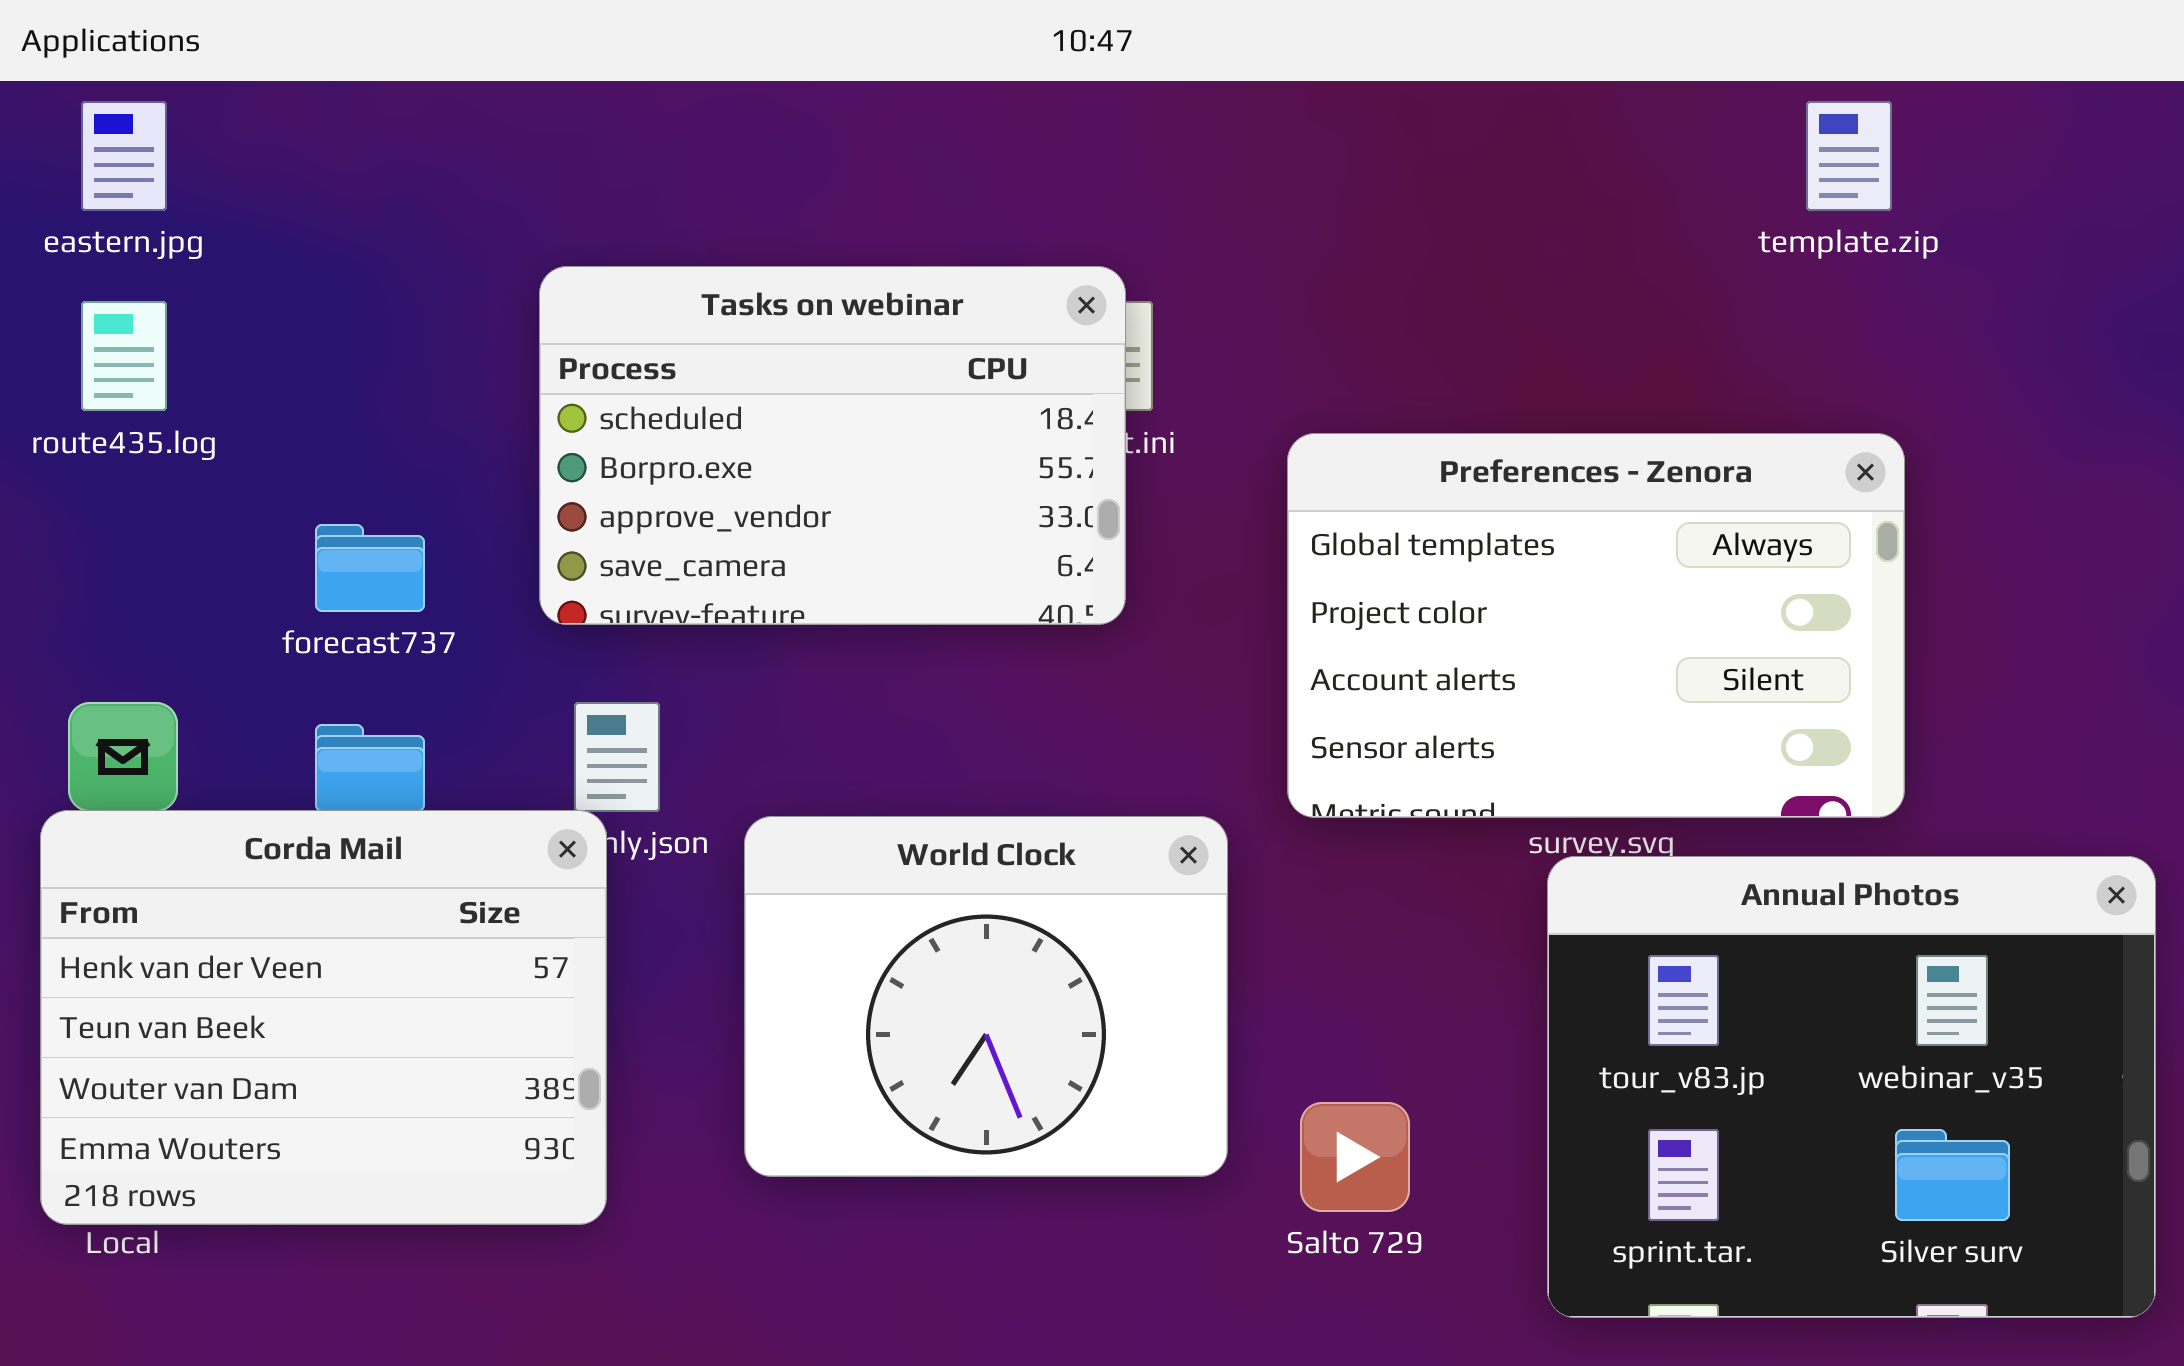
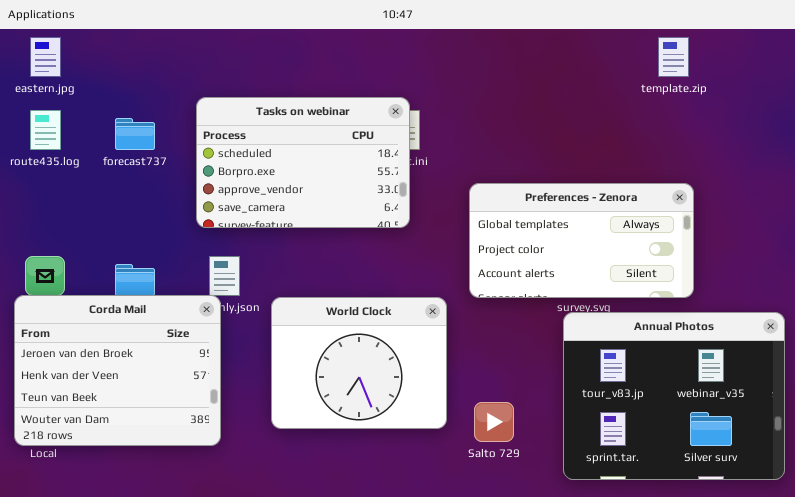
Preferences - Zenora: [1287,433,1905,818] -> [469,183,694,298], resized
forecast737: [315,524,425,612] -> [115,118,155,150], moved
Corda Mail: [40,810,607,1225] -> [14,295,221,446], scrolled up 1 row

